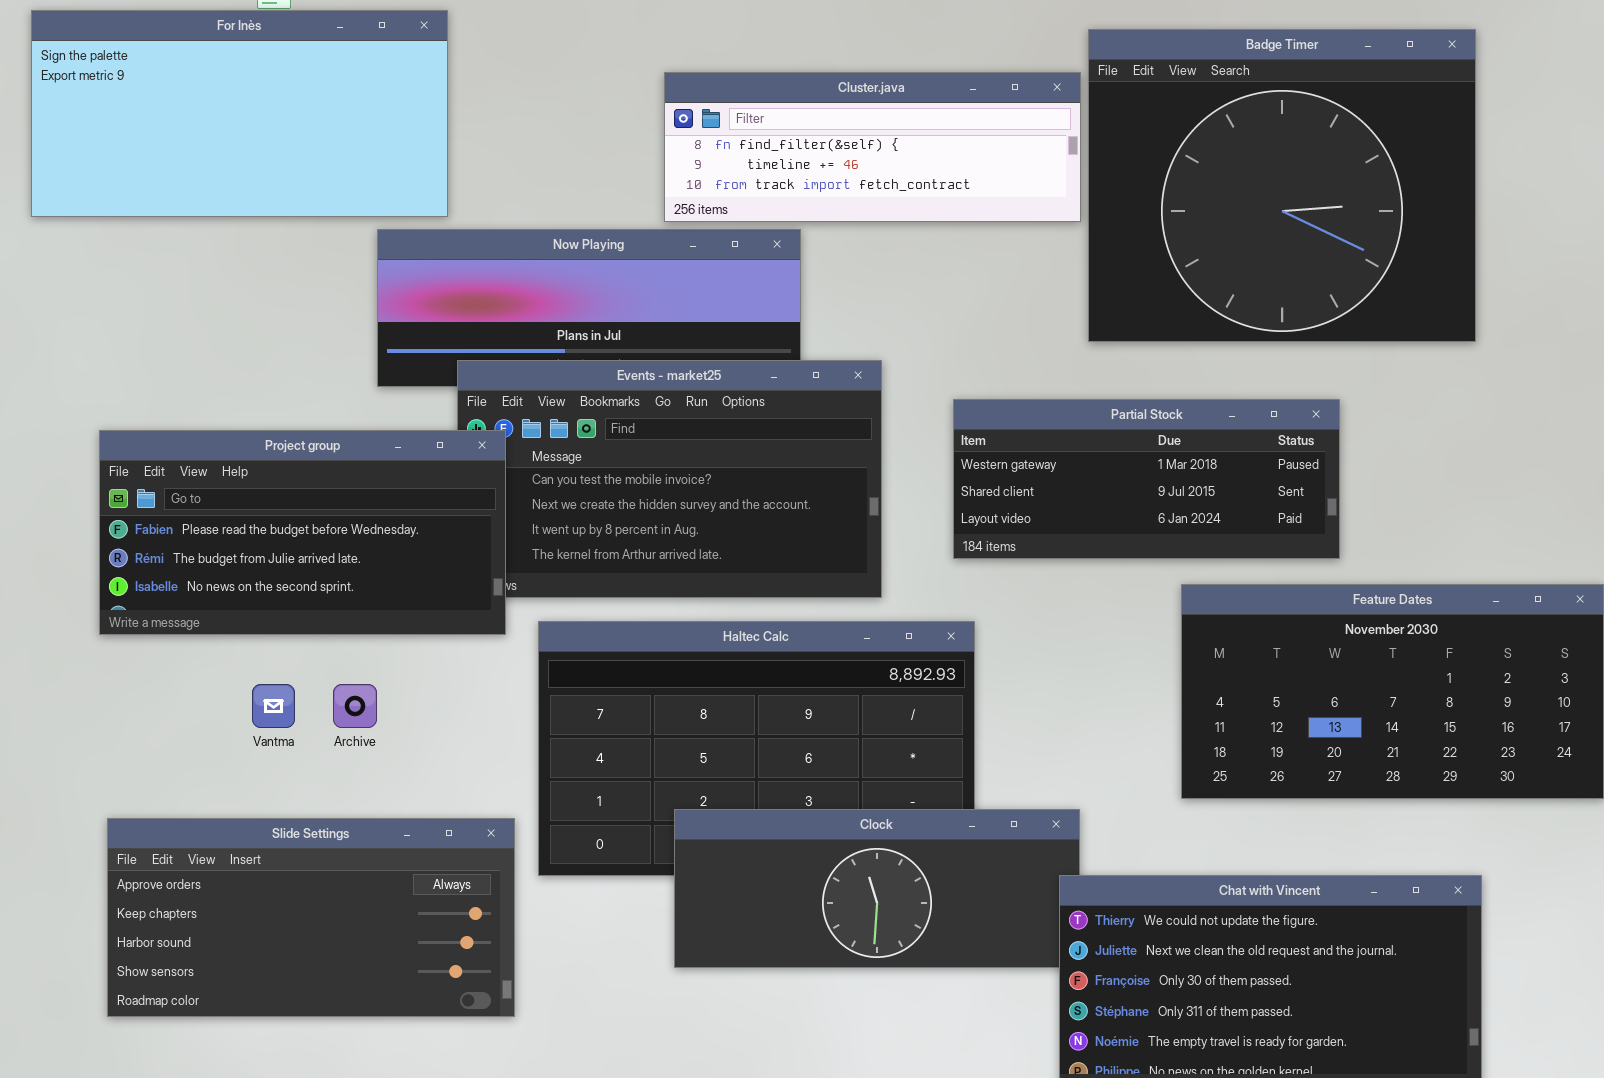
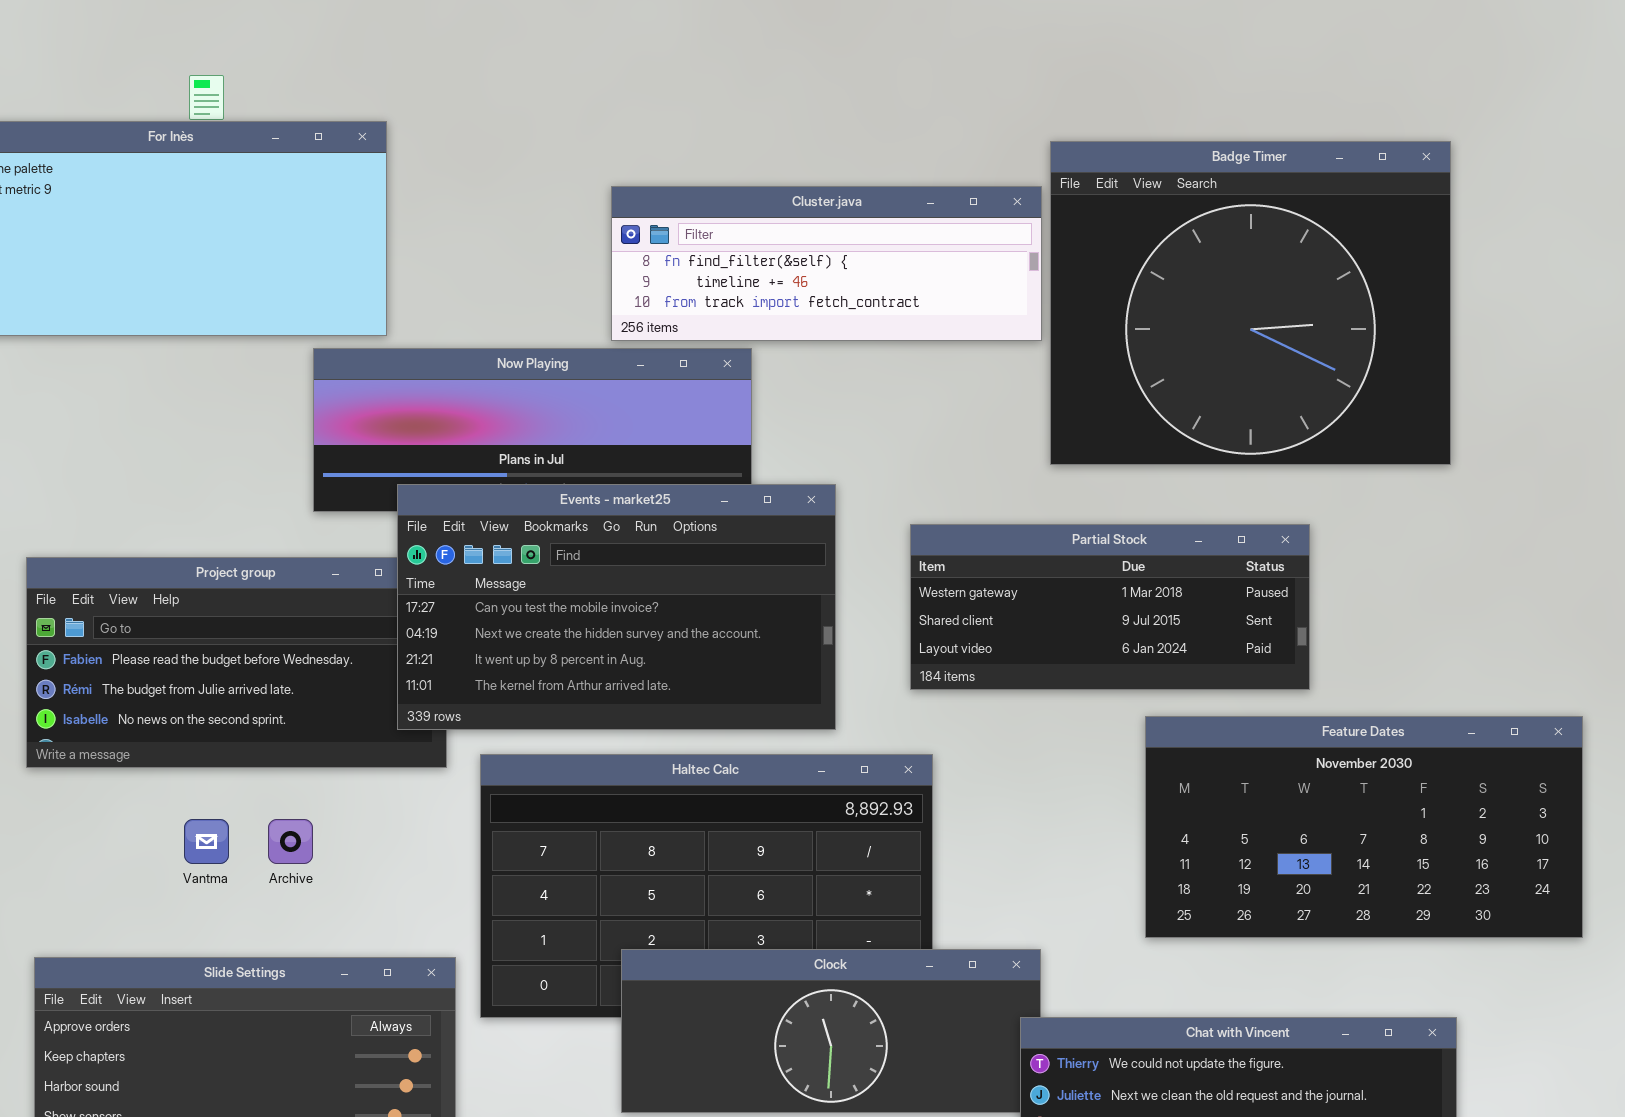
Events - market25: [457,360,882,598] -> [397,484,836,730], raised

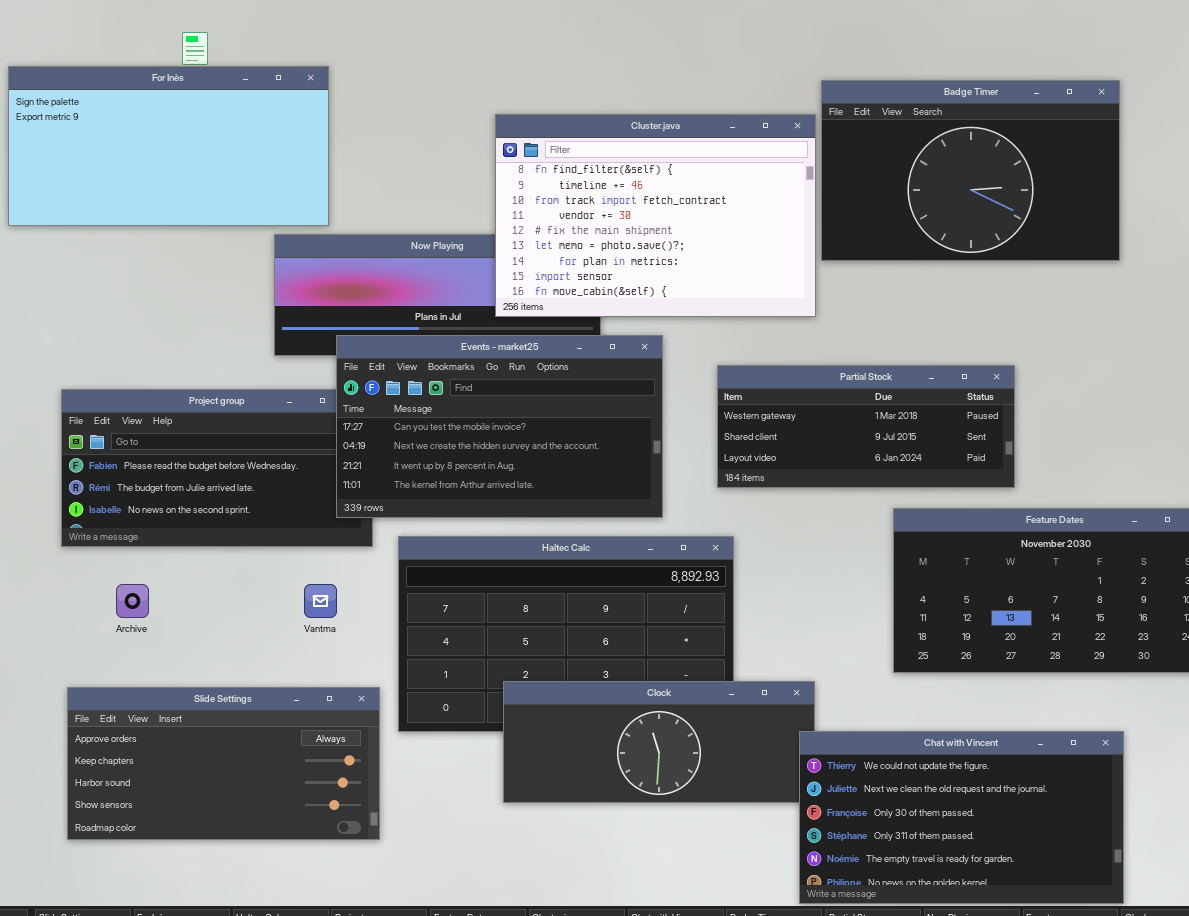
Badge Timer: [1050,141,1451,465] -> [821,80,1120,261], resized
Cluster.java: [611,186,1042,341] -> [495,114,816,317], resized
Vantma: [184,819,229,864] -> [304,584,337,618], moved
Archive: [268,819,313,864] -> [116,584,149,618], moved

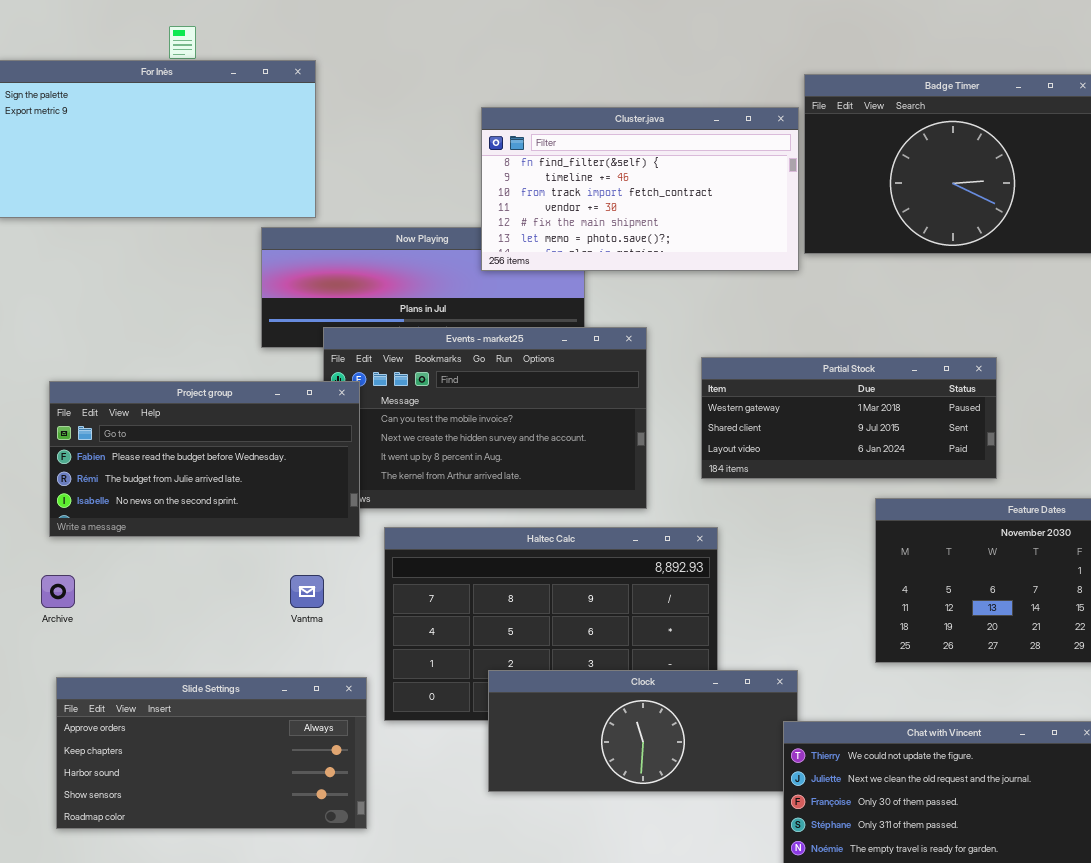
Cluster.java: [495,114,816,317] -> [481,107,799,271], resized
Project group: [61,389,373,547] -> [49,381,360,537], raised
Archive: [116,584,149,618] -> [41,575,75,608], moved

